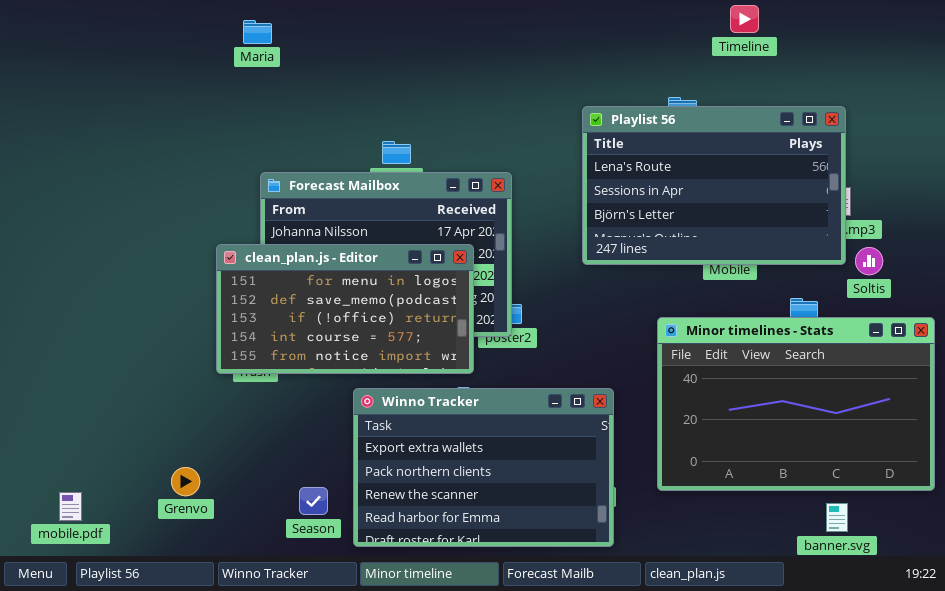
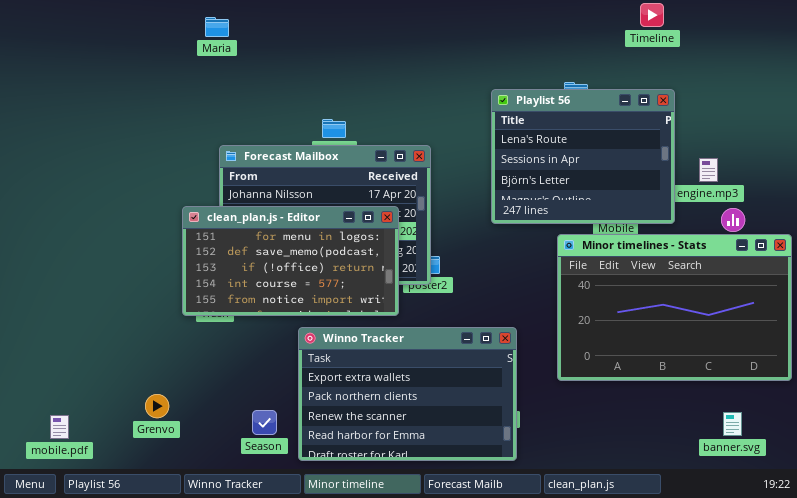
Timeline: [730,5,759,33] -> [640,3,664,27], moved
Playlist 56: [582,106,846,265] -> [491,89,675,224], resized
Minor timelines - Stats: [657,317,935,491] -> [557,234,792,381], moved
banner.svg: [826,503,848,532] -> [723,412,742,436], moved

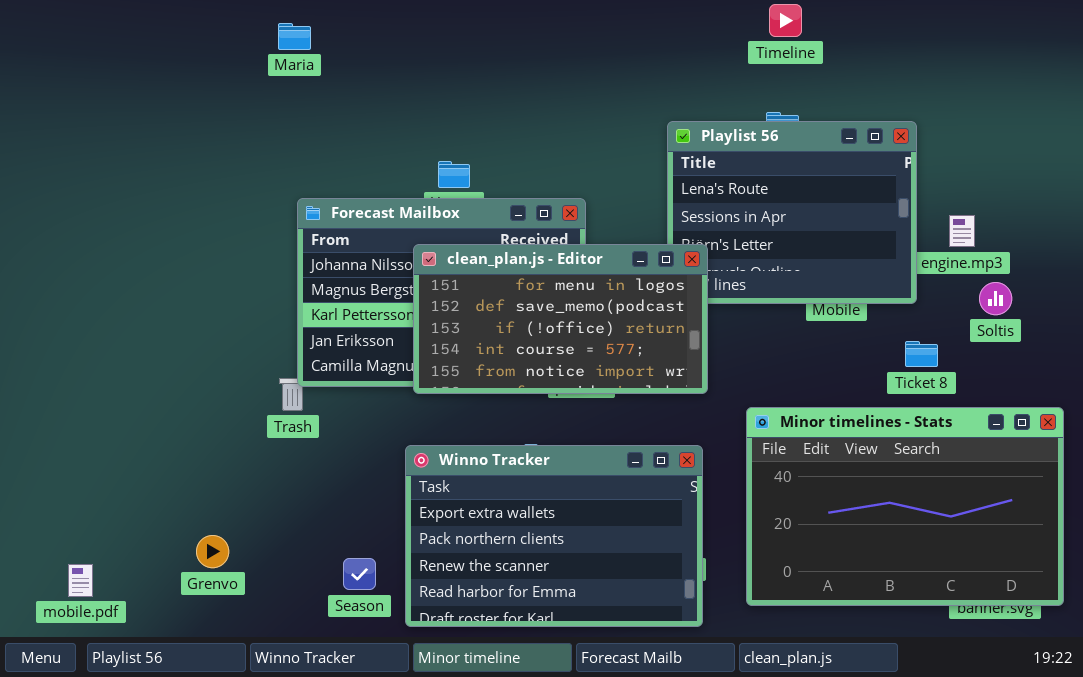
Timeline: [640,3,664,27] -> [769,4,802,37], moved
clean_plan.js - Editor: [182,206,399,316] -> [413,244,708,394], moved
Minor timelines - Stats: [557,234,792,381] -> [746,407,1064,606], moved

